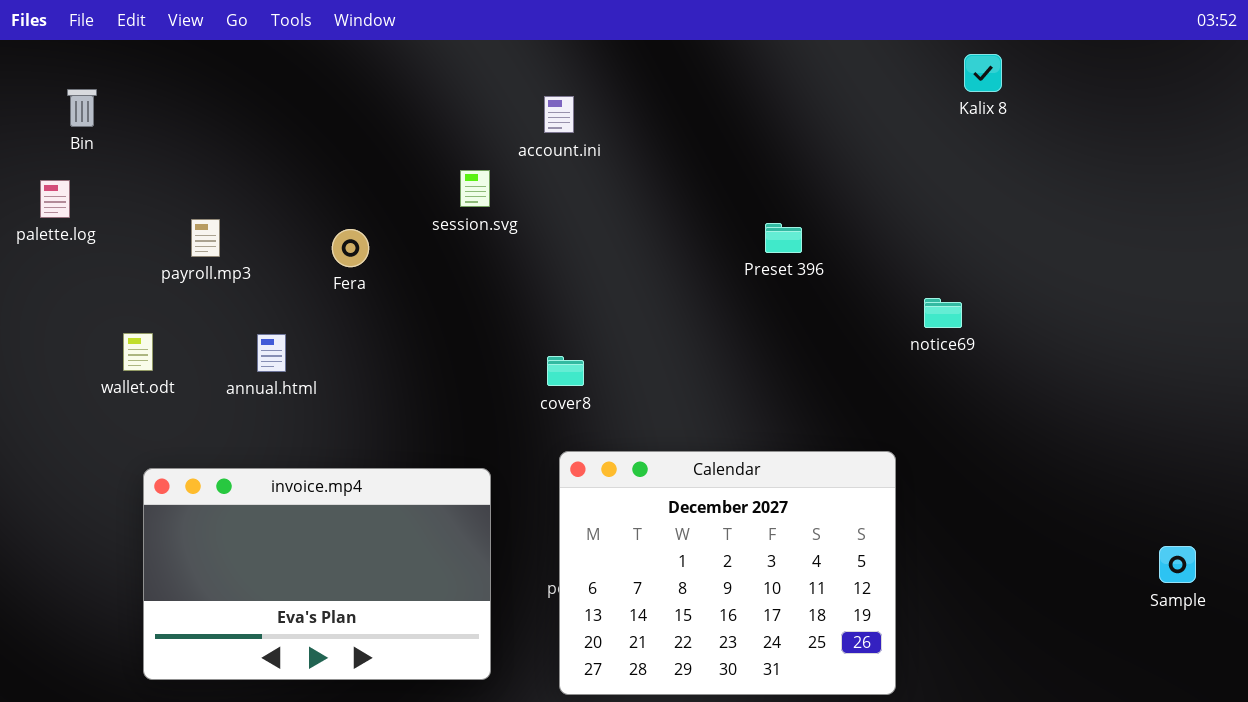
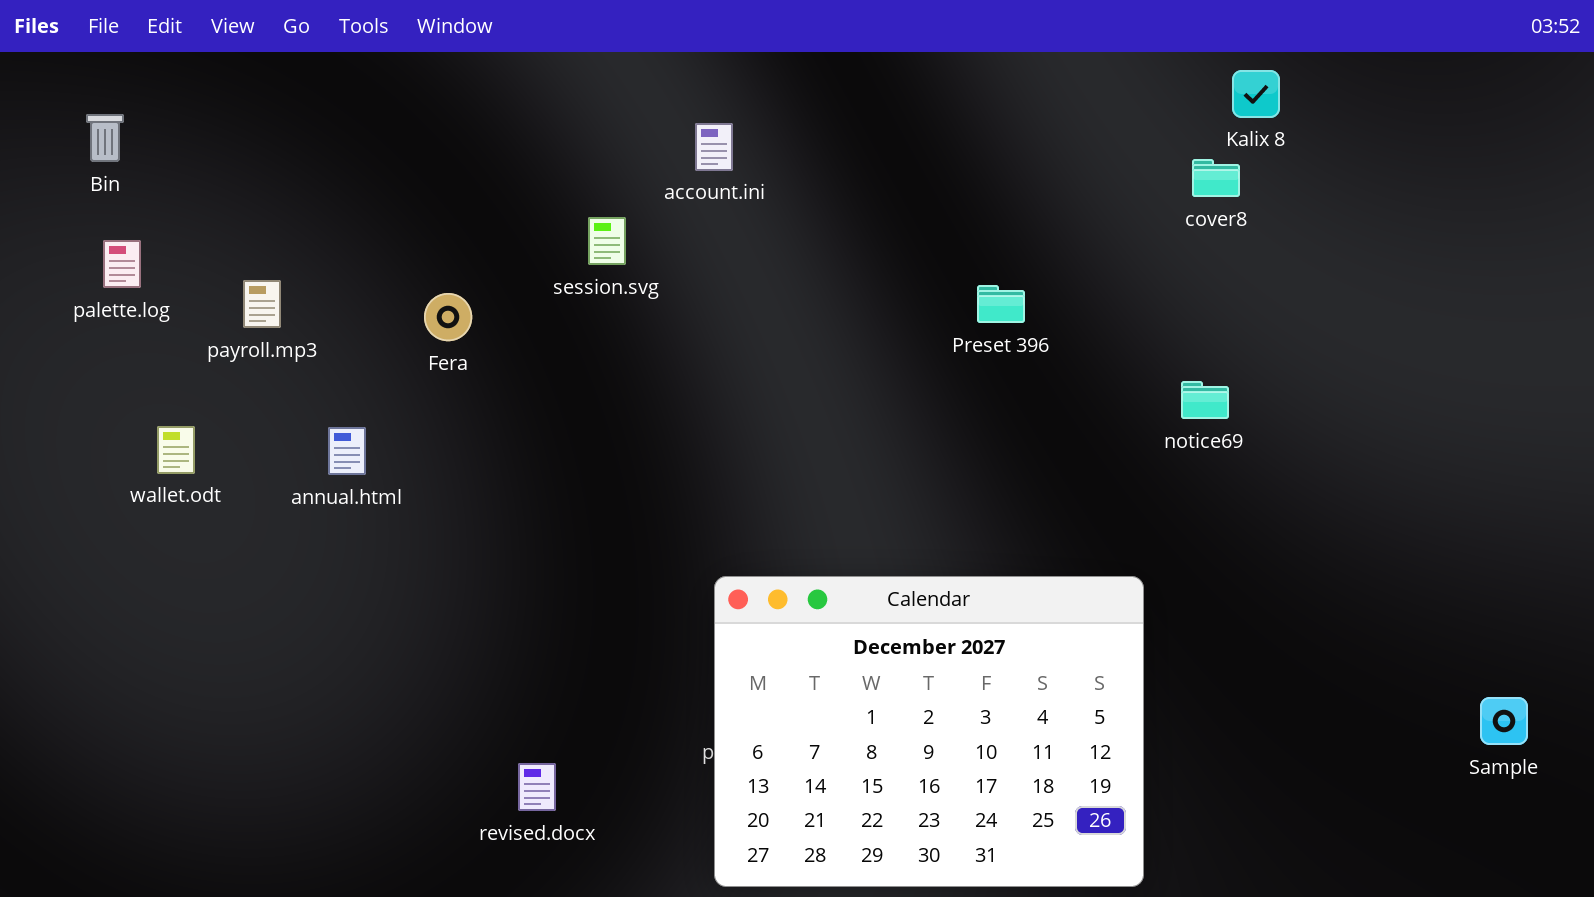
palette.log: [40,180,70,218] -> [103,240,141,288], moved
cover8: [547,356,584,386] -> [1192,159,1240,197], moved
invoice.mp4: [143,468,491,680] -> none, closed

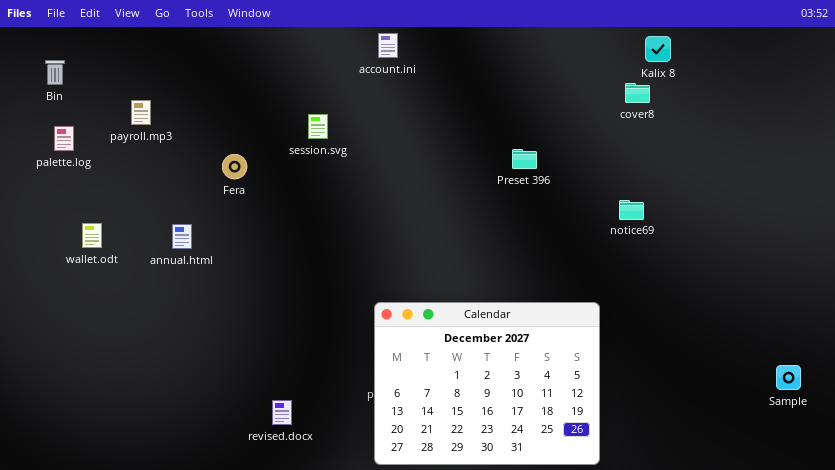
account.ini: [695,123,733,171] -> [378,33,398,58], moved
payroll.mp3: [243,280,281,328] -> [131,100,151,125], moved

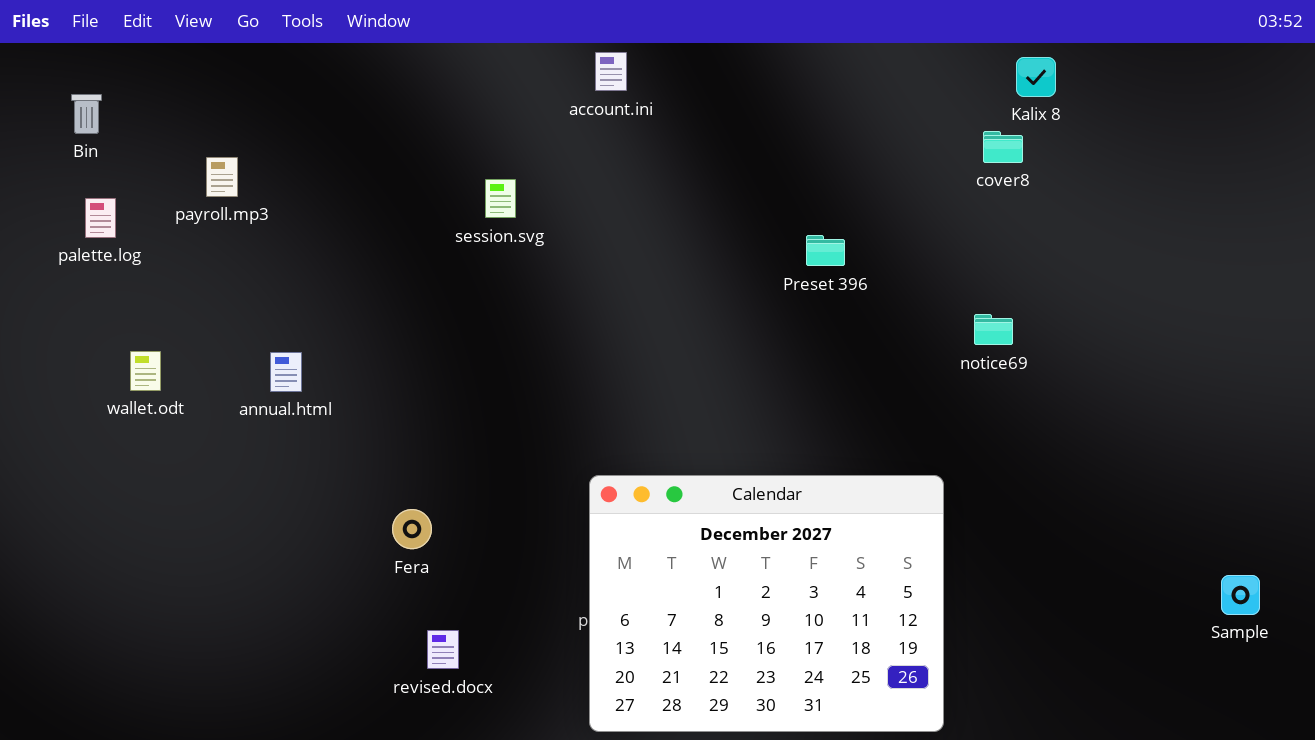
Fera: [222,154,247,179] -> [392,509,432,549], moved

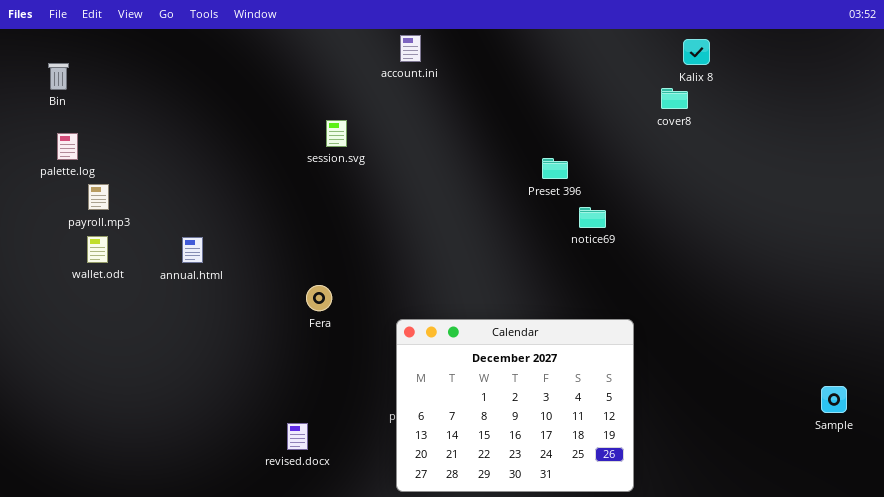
payroll.mp3: [206,157,238,197] -> [88,184,109,210], moved
notice69: [974,314,1013,345] -> [579,207,606,228], moved
Fera: [392,509,432,549] -> [306,285,332,311], moved

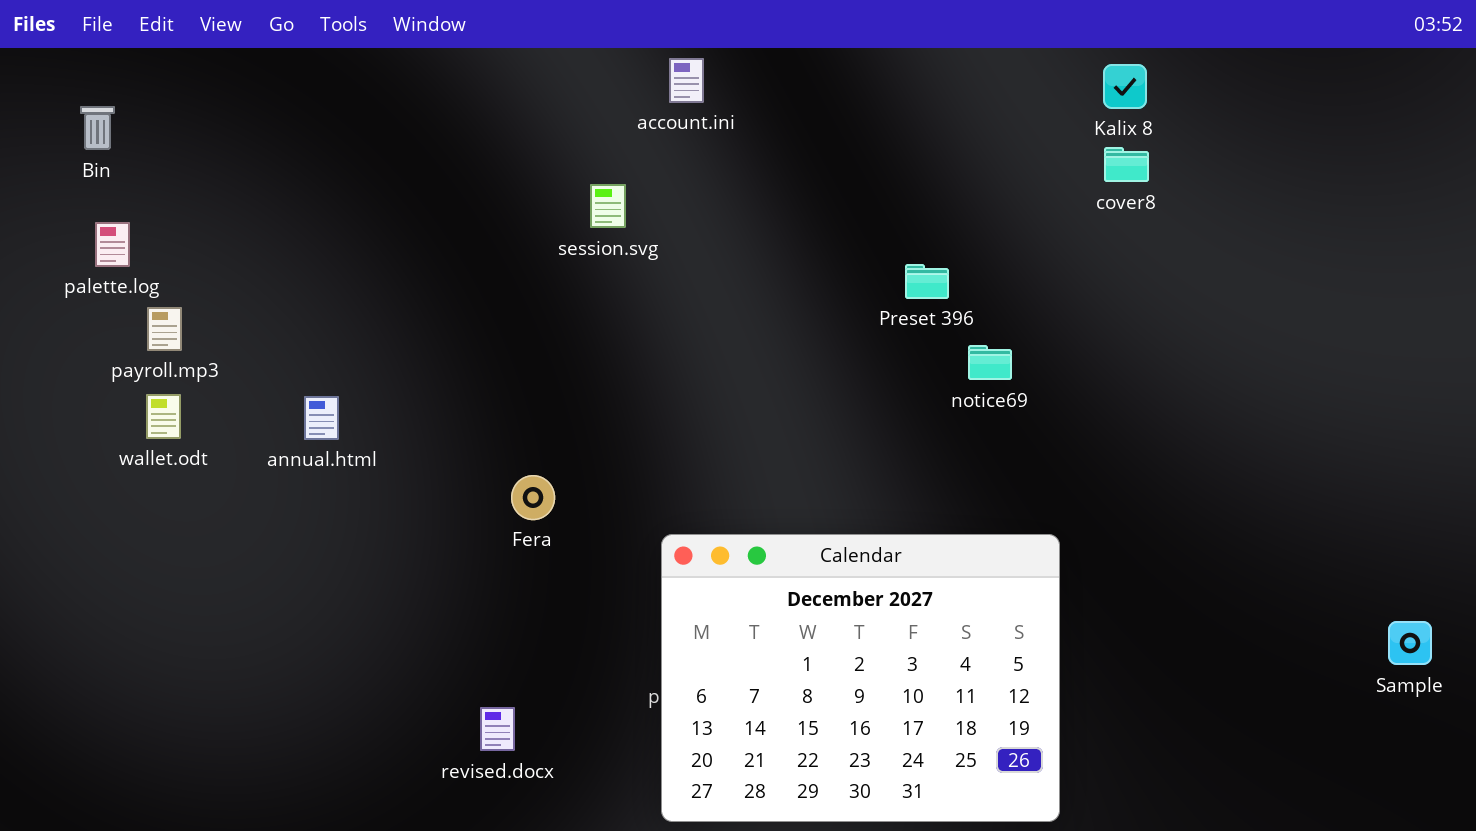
Kalix 8: [683,39,710,65] -> [1103,64,1147,109], moved
session.svg: [326,120,347,147] -> [590,184,626,228], moved
Sample: [821,386,847,413] -> [1388,621,1432,665], moved

